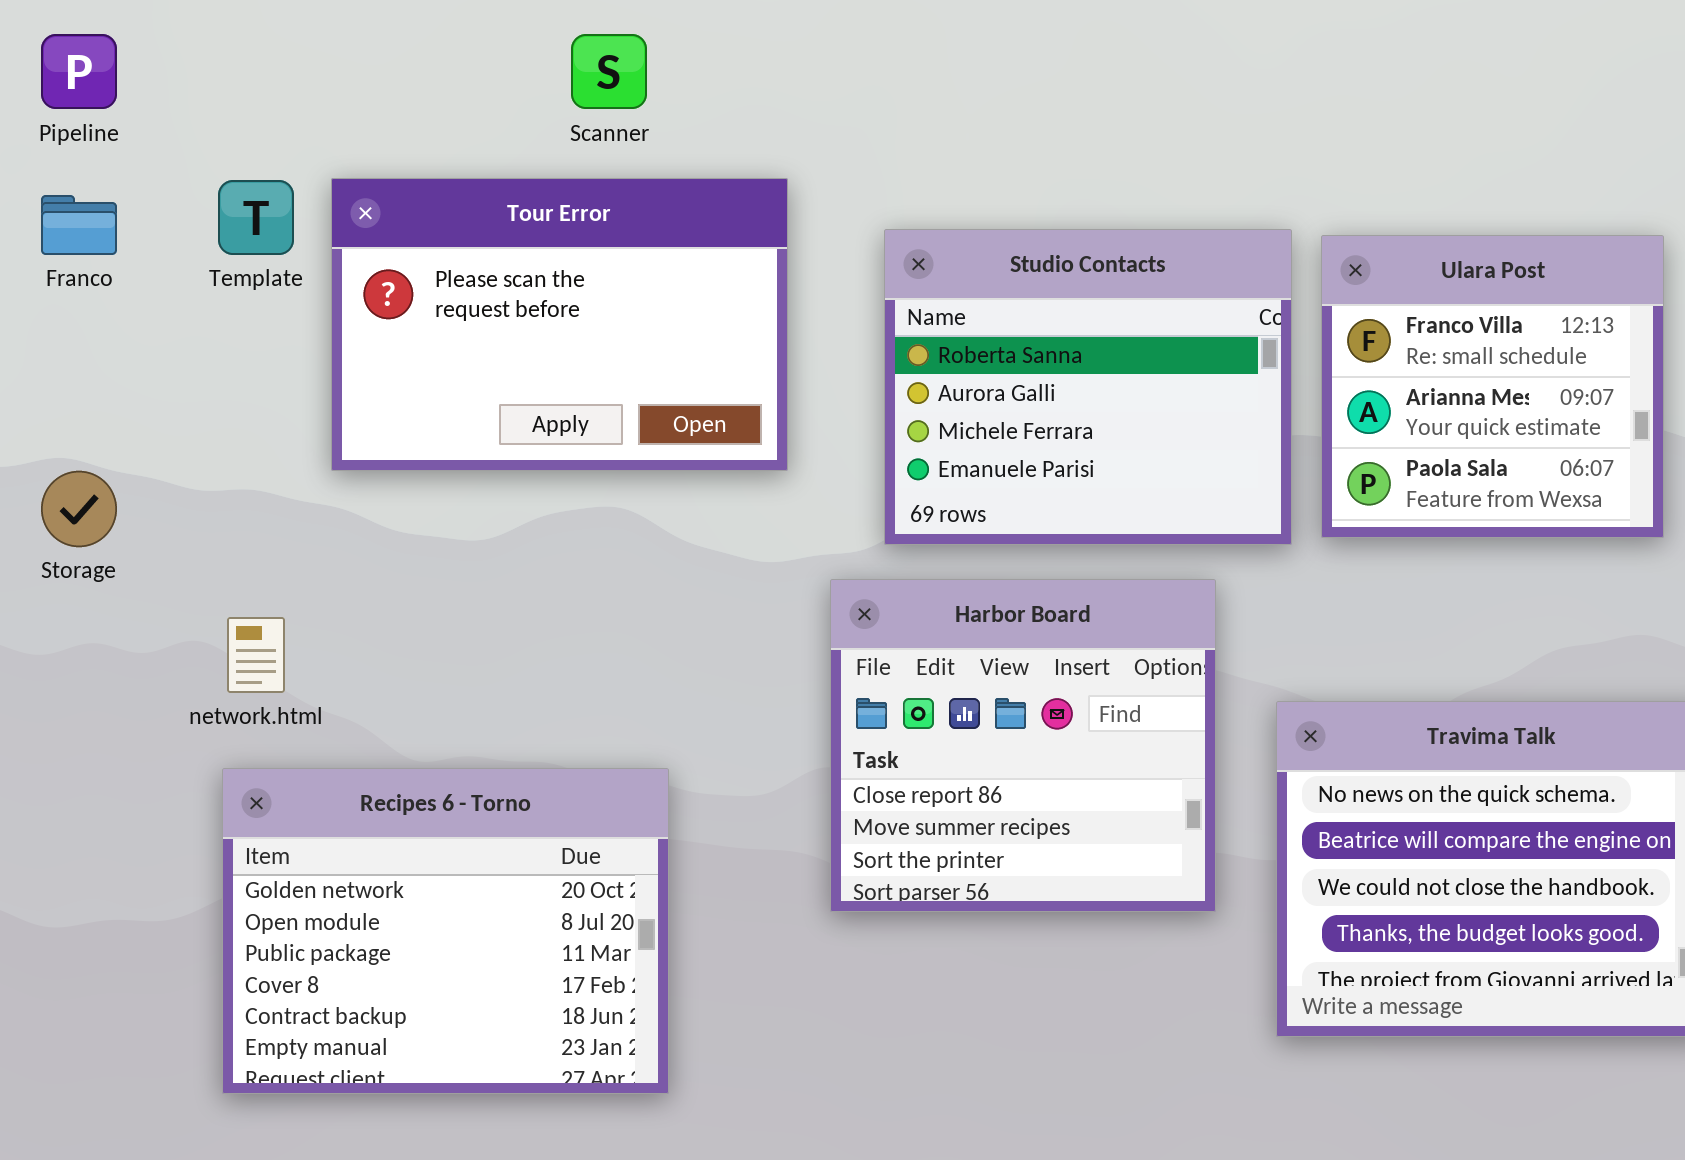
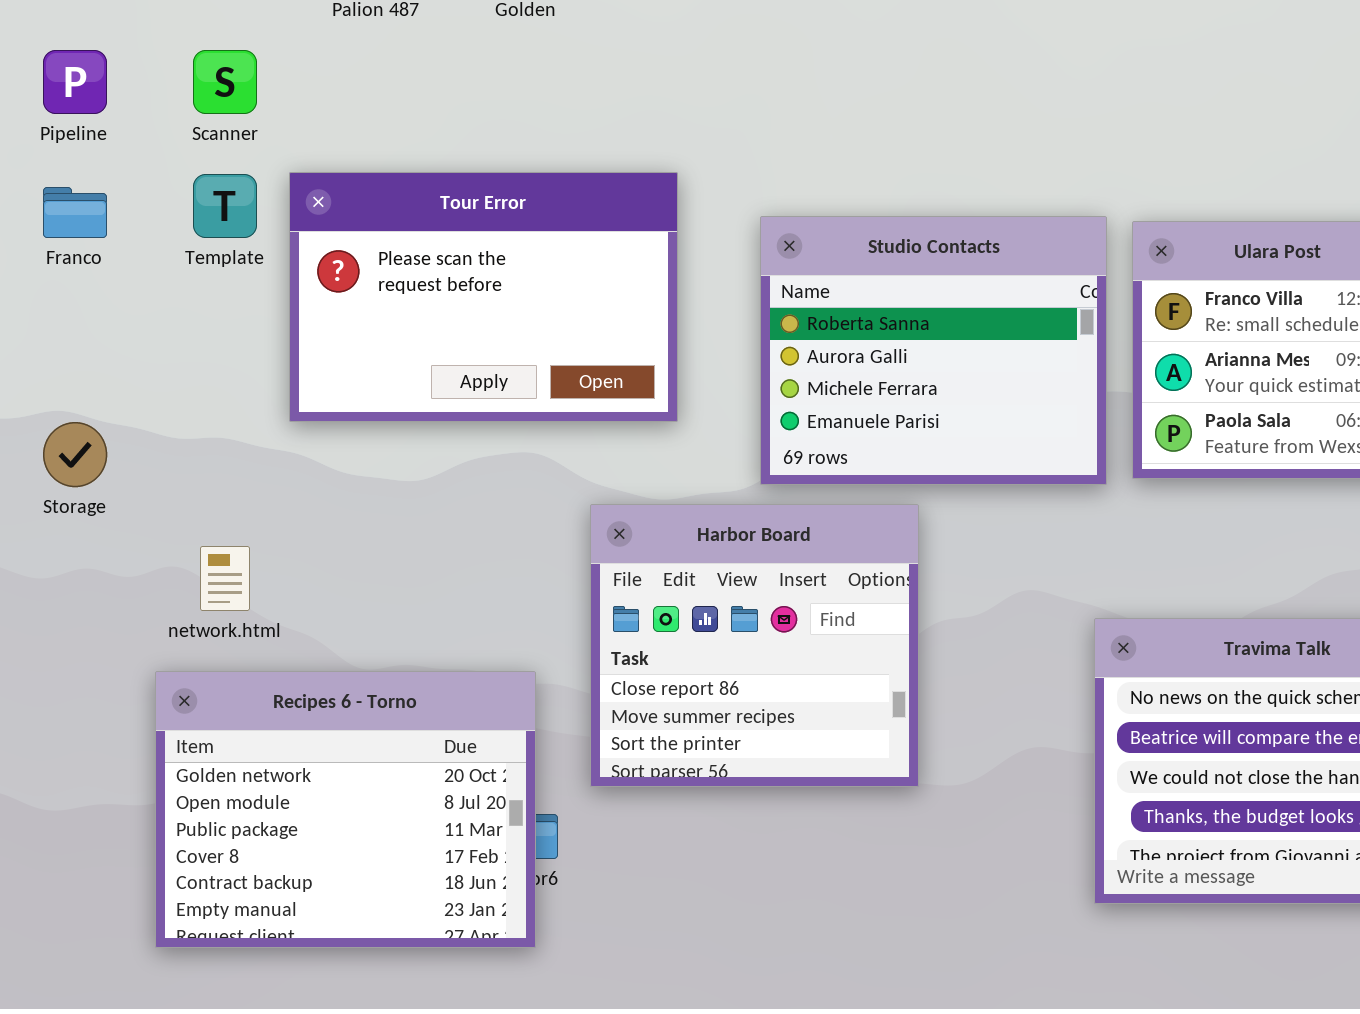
Scanner: [571,34,647,109] -> [193,50,257,114], moved
Harbor Board: [830,579,1216,912] -> [590,504,919,787], moved
Recipes 6 - Torno: [222,768,669,1094] -> [155,671,536,948], moved

